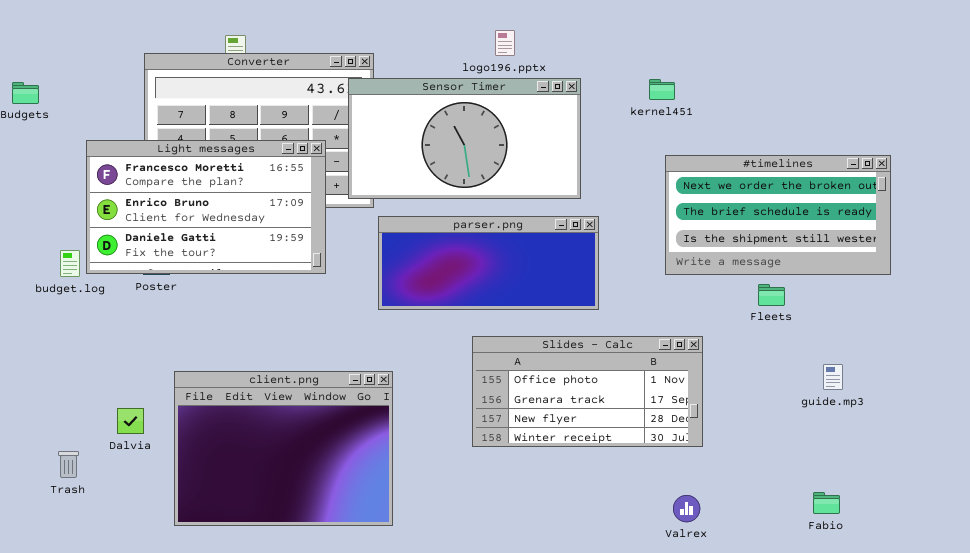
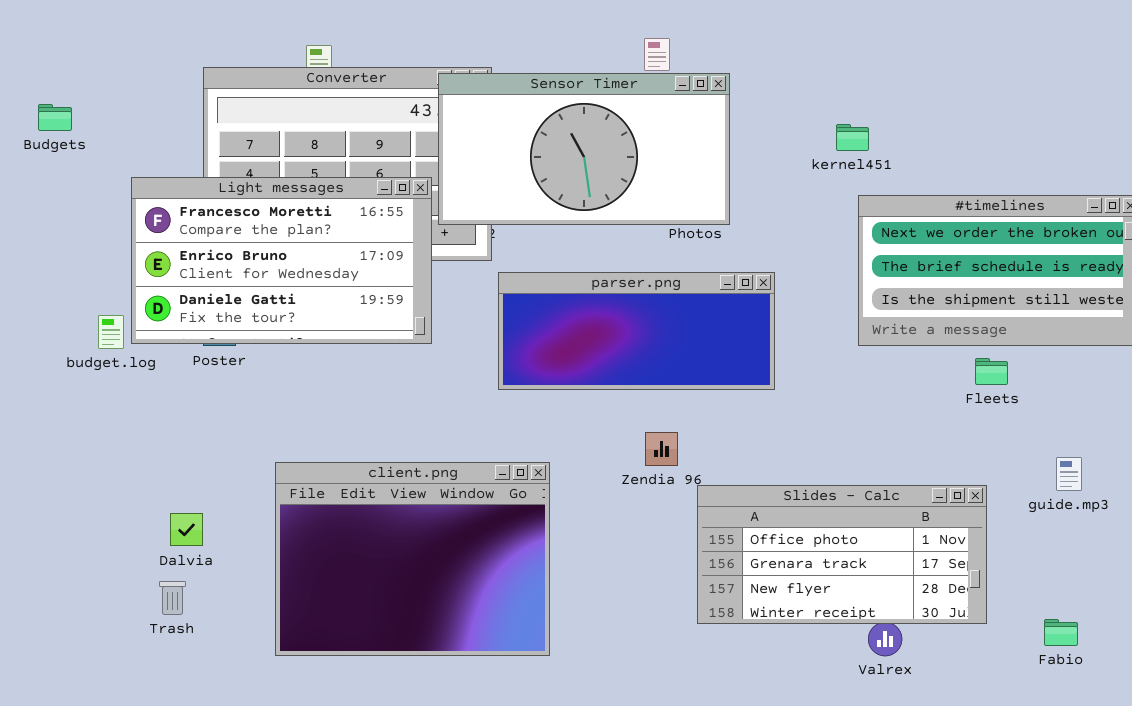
Sensor Timer: [348,78,581,199] -> [438,73,730,225], moved
kernel451: [649,79,675,100] -> [836,124,869,151], moved
Slides - Calc: [472,336,703,447] -> [697,485,987,624], moved
client.png: [174,371,393,526] -> [275,462,550,656], moved
Trash: [58,451,79,478] -> [159,581,186,615], moved

